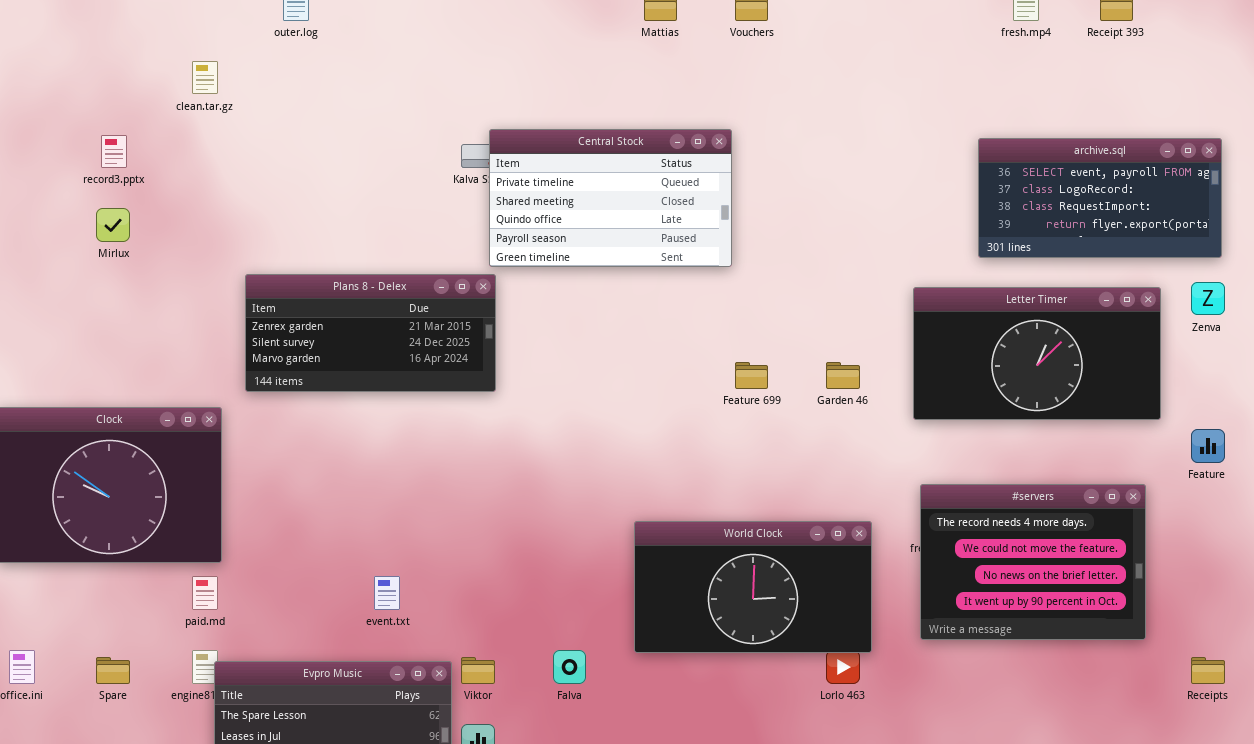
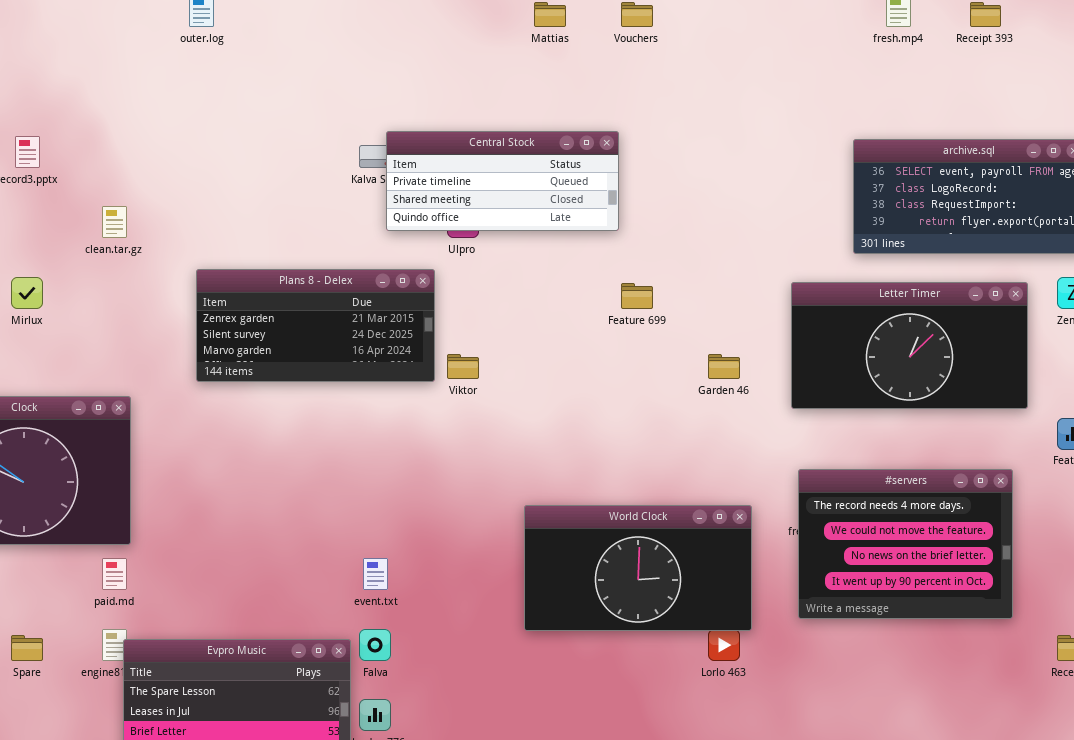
clean.tar.gz: [192,61,218,94] -> [102,206,127,238], moved
Central Stock: [489,129,732,267] -> [386,131,619,231], resized
Mirlux: [96,208,130,242] -> [11,277,43,309], moved
Plans 8 - Delex: [245,274,496,392] -> [196,269,435,382], moved
Feature 699: [735,362,768,389] -> [621,283,653,309], moved
event.txt: [374,576,400,610] -> [363,558,388,590], moved
Falva: [553,650,586,684] -> [359,629,391,661], moved
Viktor: [461,657,495,684] -> [447,354,479,379], moved

